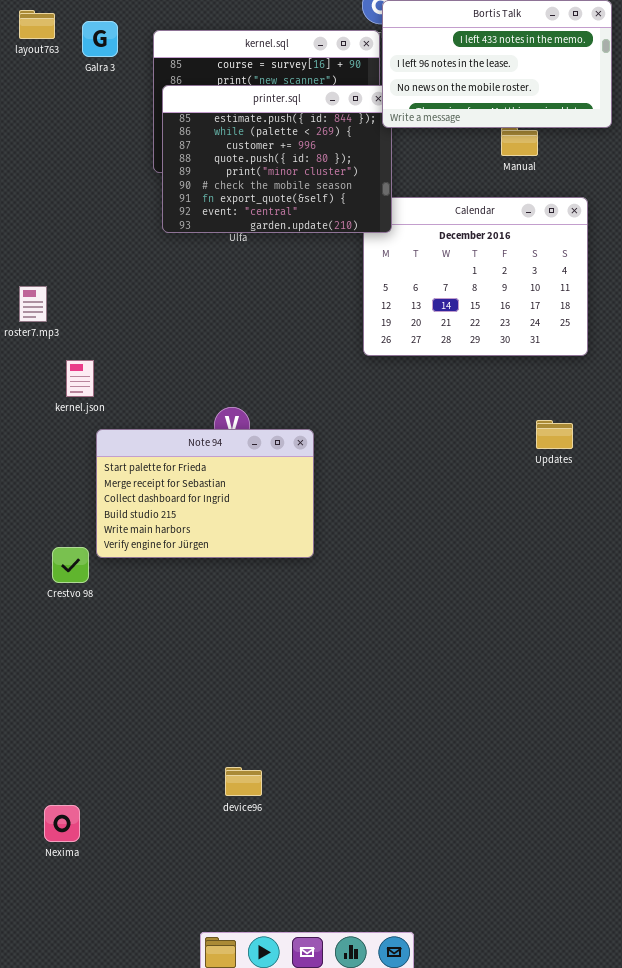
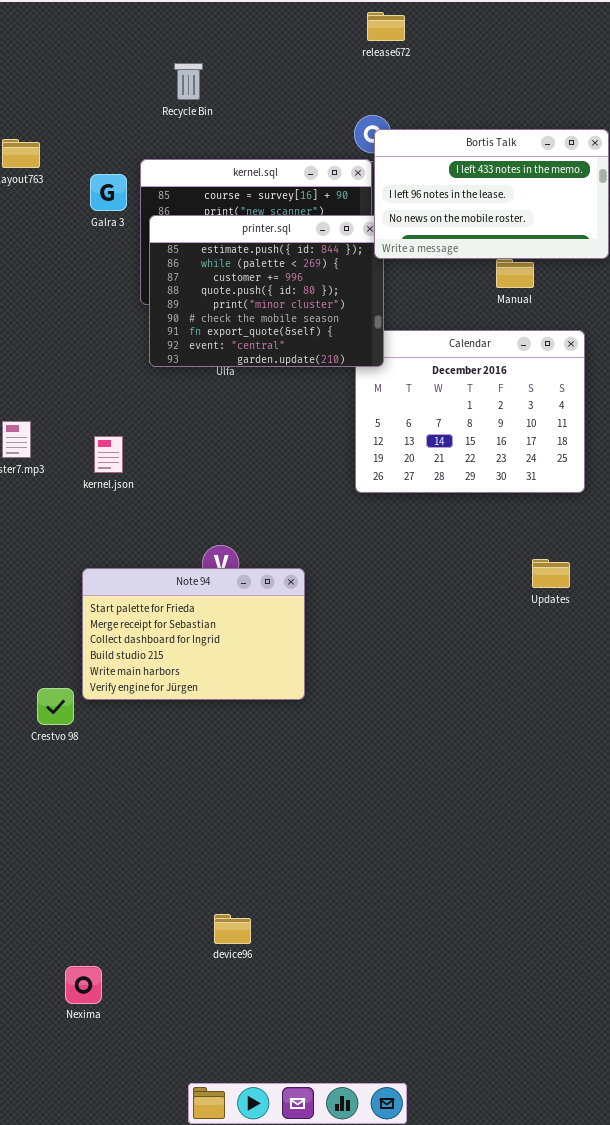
Galra 3: [82,21,118,57] -> [90,174,127,211], moved
kernel.json: [66,360,94,397] -> [94,436,123,473], moved
Nexima: [44,805,80,842] -> [65,966,102,1004], moved

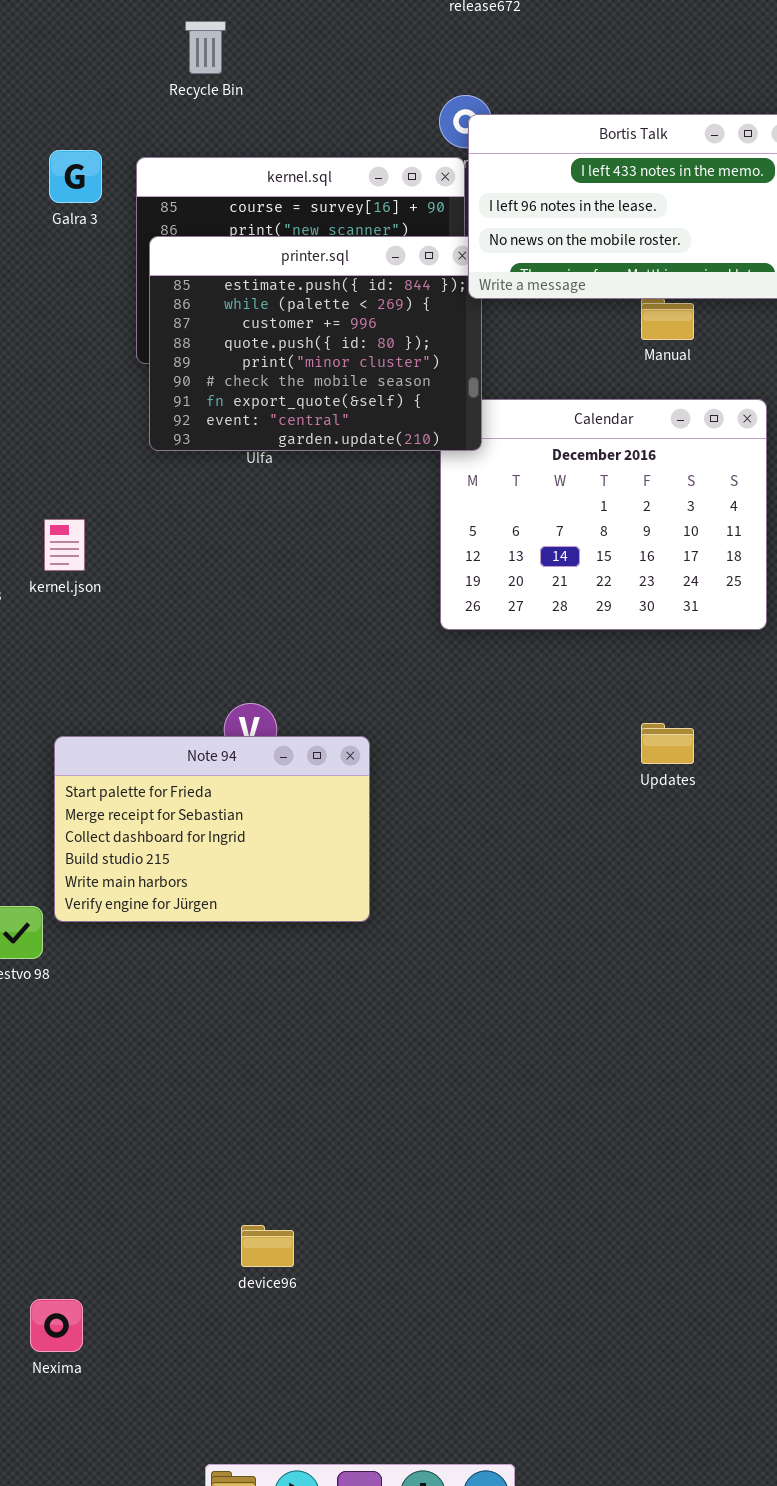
Galra 3: [90,174,127,211] -> [49,150,102,203], moved
kernel.json: [94,436,123,473] -> [44,519,85,571], moved
Updates: [532,559,570,588] -> [641,723,694,764], moved

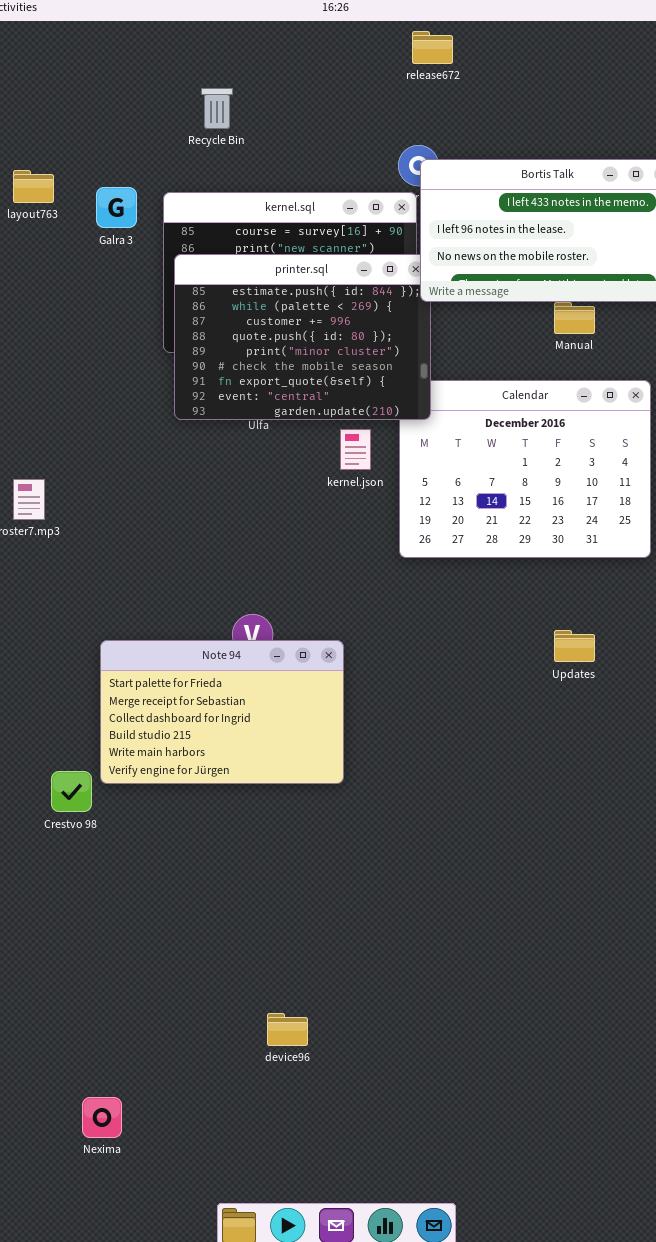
kernel.json: [44,519,85,571] -> [340,429,371,470], moved
device96: [241,1225,294,1267] -> [267,1013,308,1046], moved
Nexima: [30,1299,83,1352] -> [82,1097,122,1138], moved

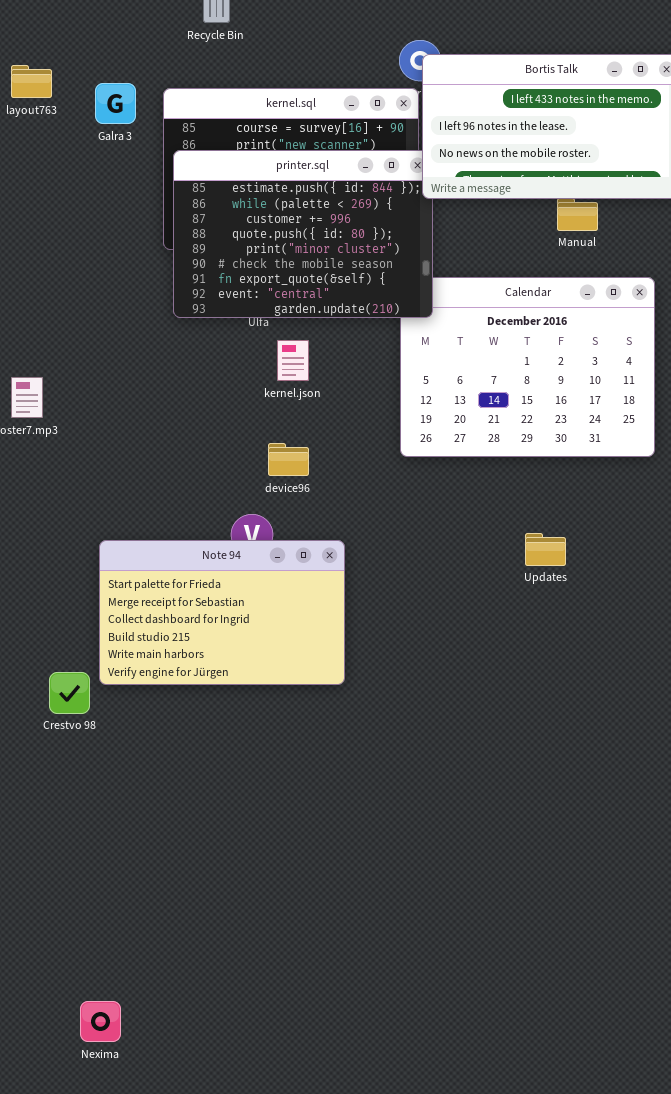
kernel.json: [340,429,371,470] -> [277,340,309,381], moved
Updates: [554,630,595,662] -> [525,533,566,566], moved
device96: [267,1013,308,1046] -> [268,443,309,476], moved

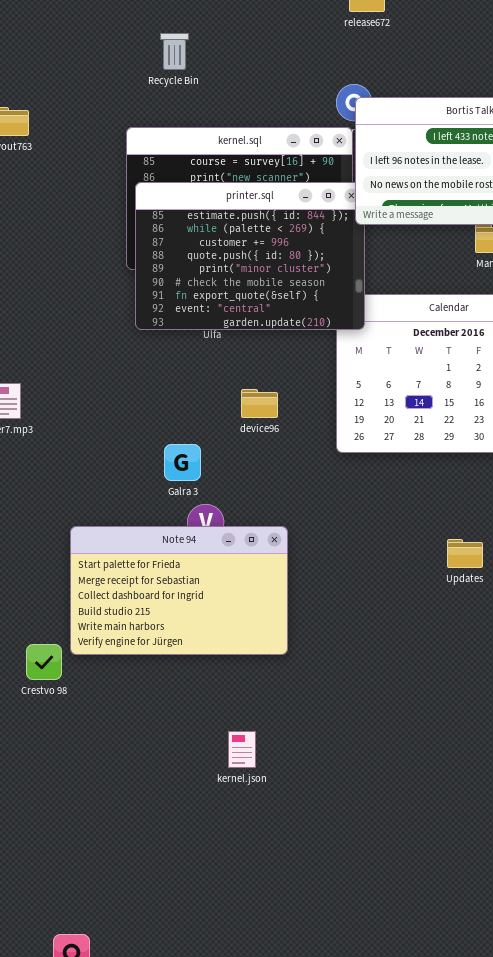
Galra 3: [95,83,136,124] -> [164,444,201,481], moved
kernel.json: [277,340,309,381] -> [228,731,256,768], moved
device96: [268,443,309,476] -> [241,389,278,418], moved
Updates: [525,533,566,566] -> [447,539,483,568], moved

